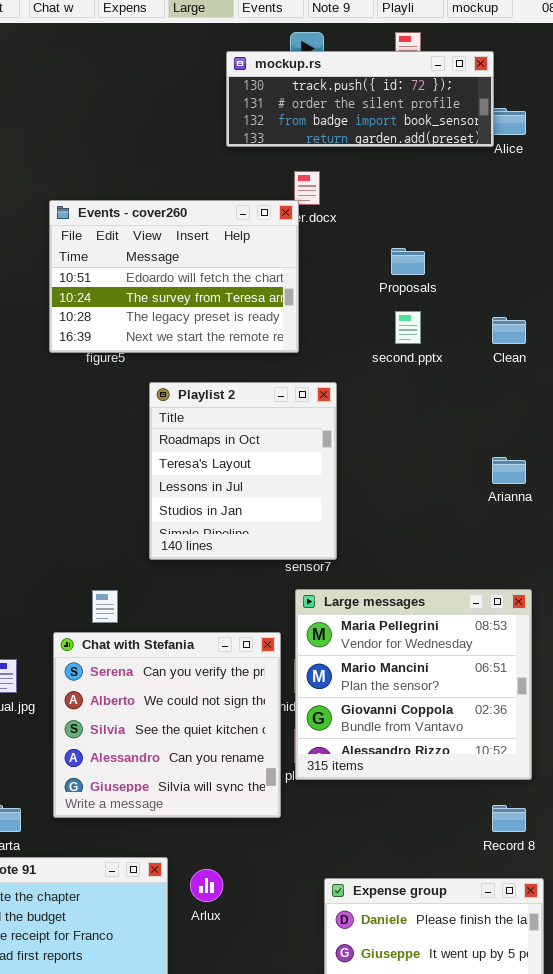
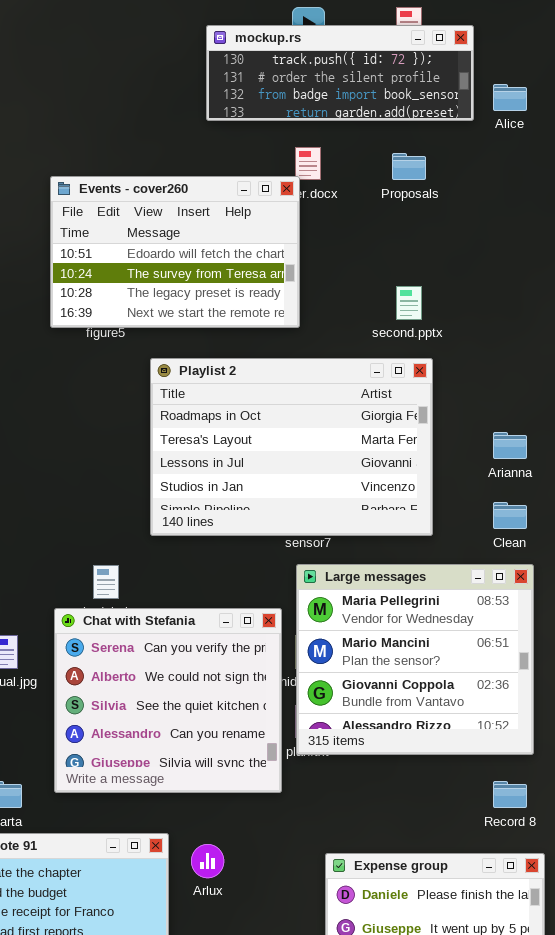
mockup.rs: [226,51,494,147] -> [206,25,474,121], moved
Proposals: [391,248,425,275] -> [392,153,426,180], moved
Clean: [492,317,526,344] -> [493,502,527,529], moved
Playlist 2: [149,382,337,560] -> [150,358,433,536], resized

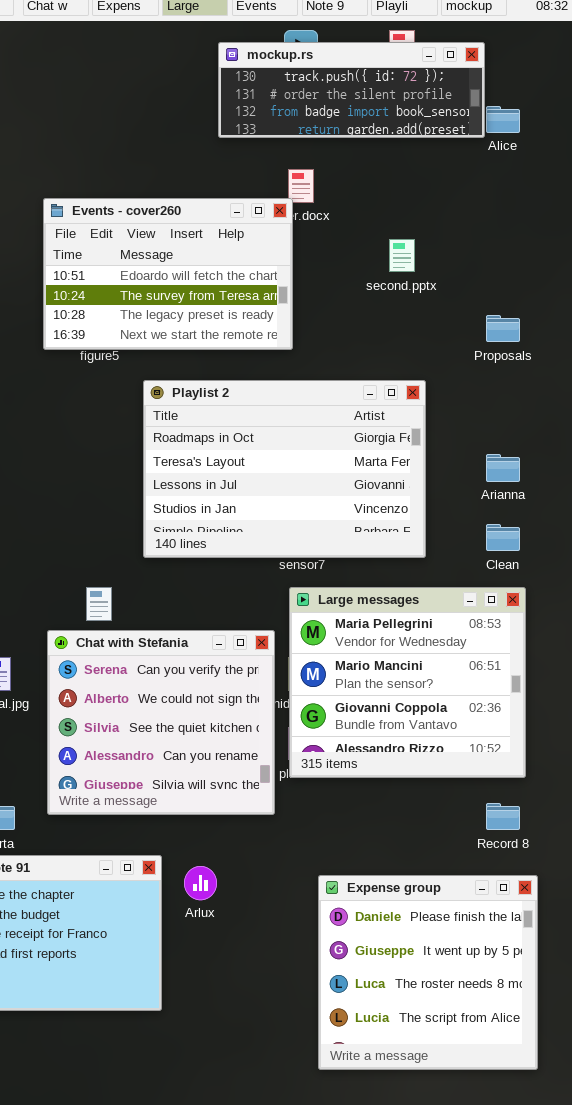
mockup.rs: [206,25,474,121] -> [218,42,485,138], moved
Proposals: [392,153,426,180] -> [486,315,520,342], moved
second.pptx: [396,286,422,320] -> [389,239,415,272], moved

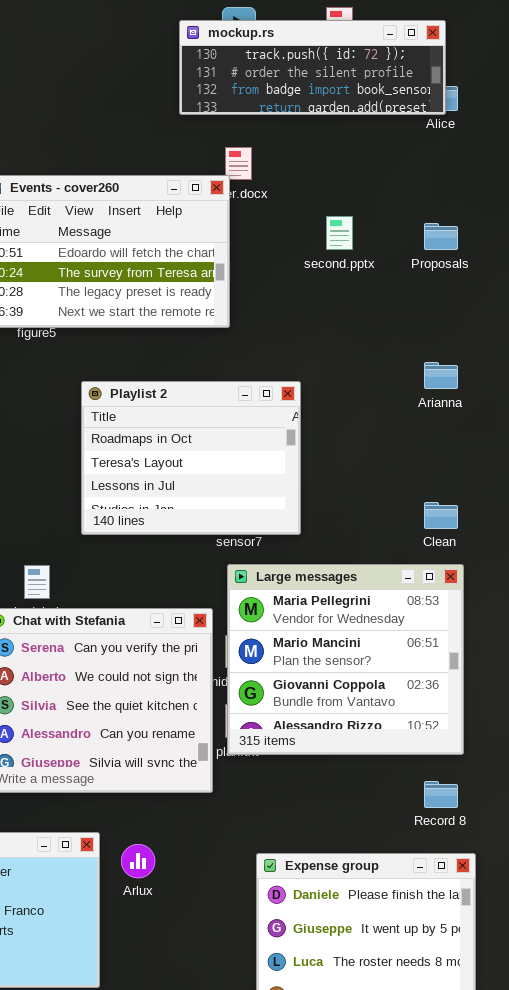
mockup.rs: [218,42,485,138] -> [179,20,446,115], moved
Proposals: [486,315,520,342] -> [424,223,458,250], moved
Playlist 2: [143,380,426,558] -> [81,381,301,535], resized
Arianna: [486,454,520,482] -> [424,362,458,389], moved

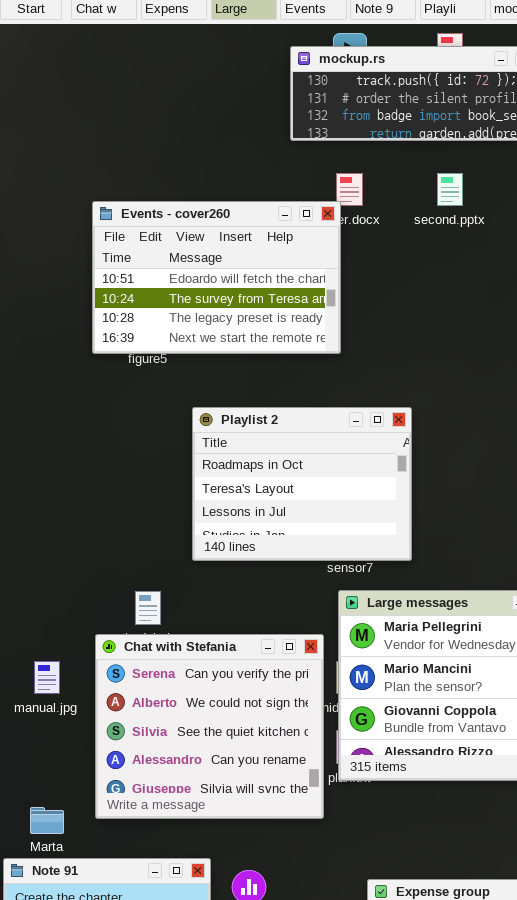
second.pptx: [326,216,353,250] -> [437,173,463,206], moved

